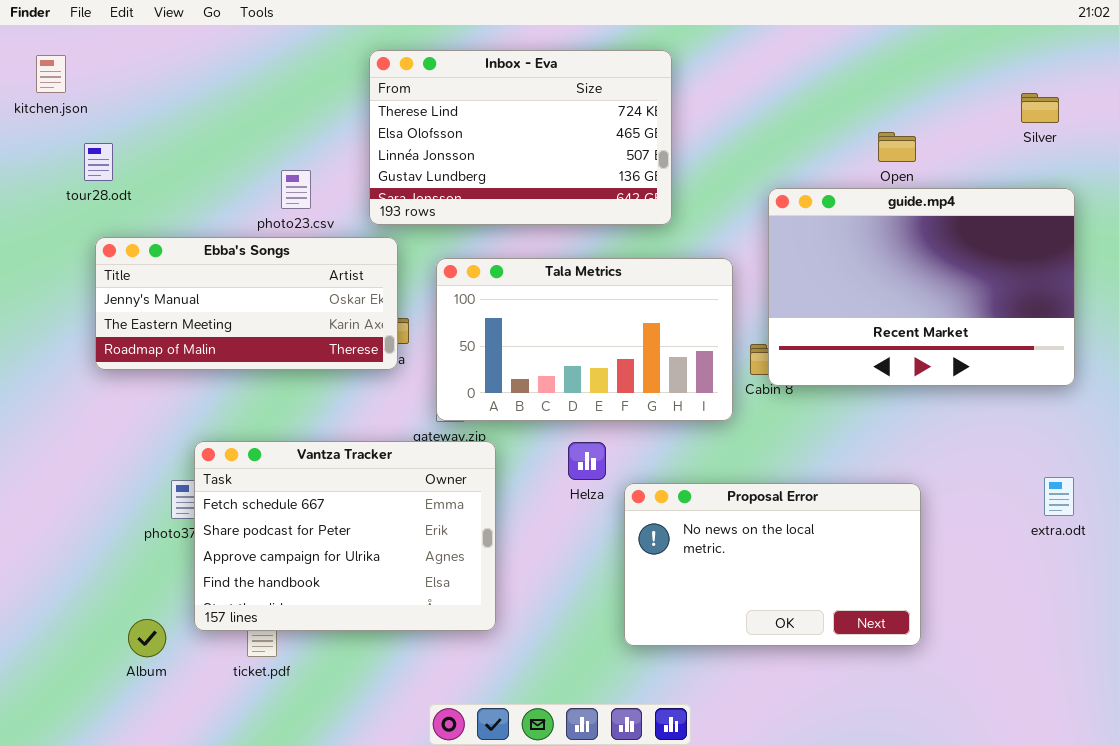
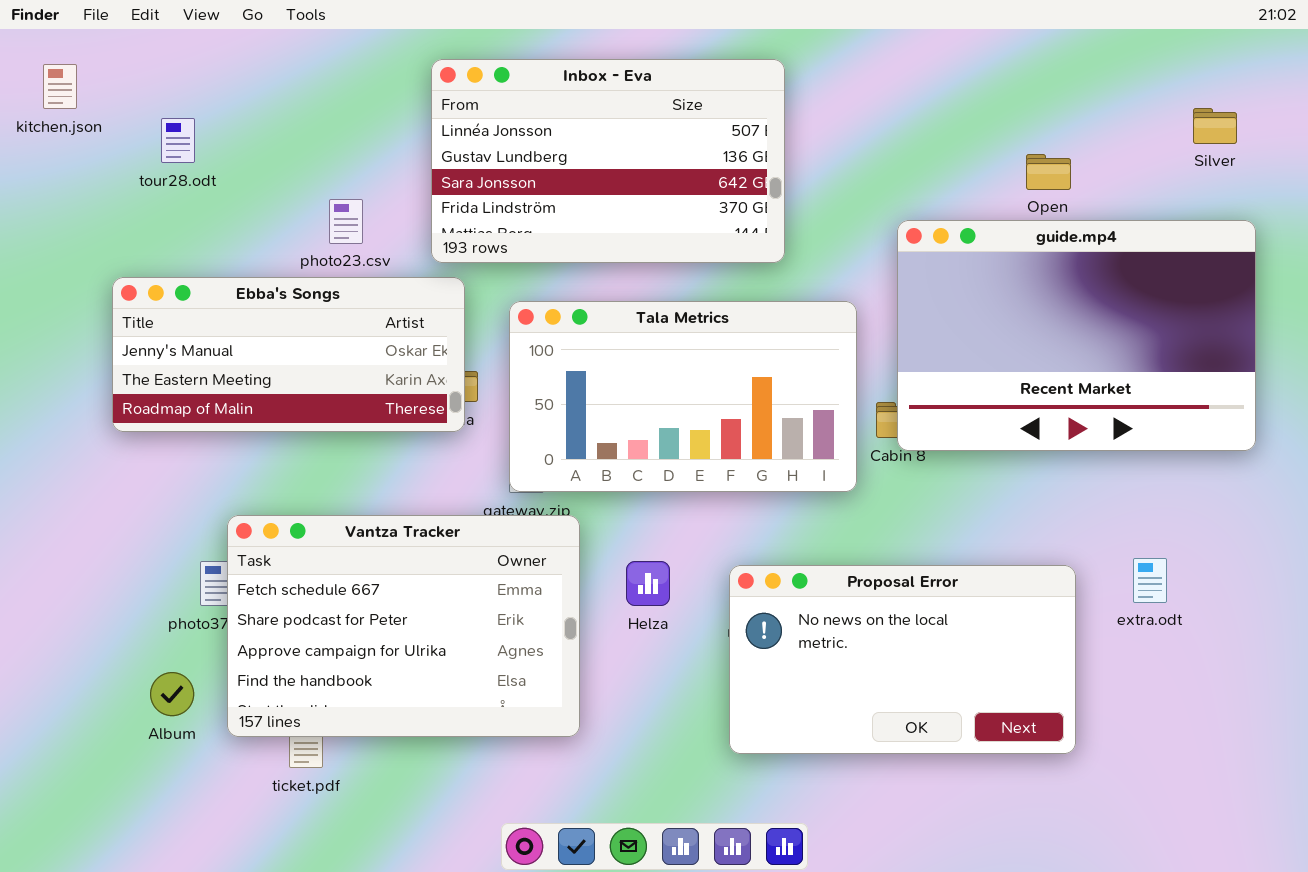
Inbox - Eva: [369,50,672,225] -> [431,59,785,263], scrolled down 2 rows
tour28.odt: [84,143,113,181] -> [161,118,195,163], moved
Helza: [568,442,606,480] -> [626,561,670,606], moved
extra.odt: [1044,477,1074,516] -> [1133,558,1167,603], moved
Album: [128,619,166,657] -> [150,672,194,716], moved

